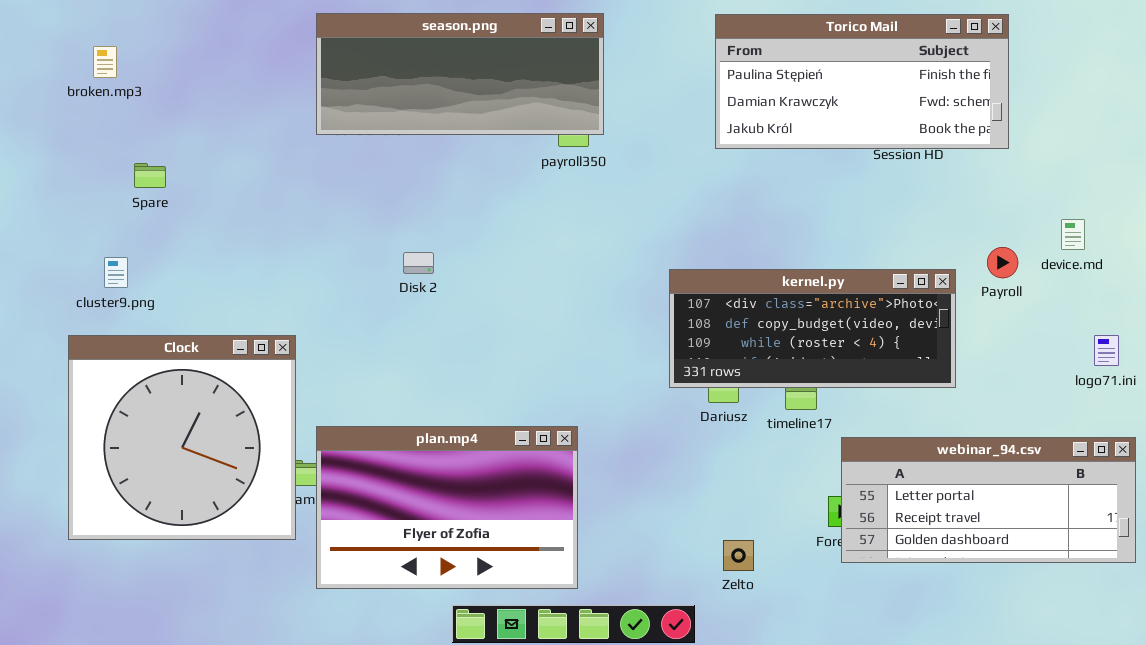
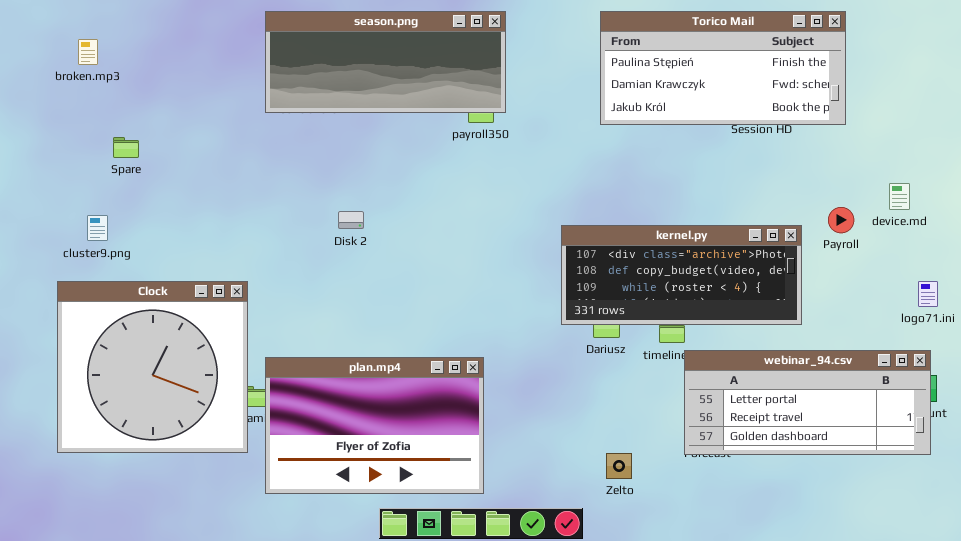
webinar_94.csv: [841,437,1136,563] -> [684,350,931,455], moved

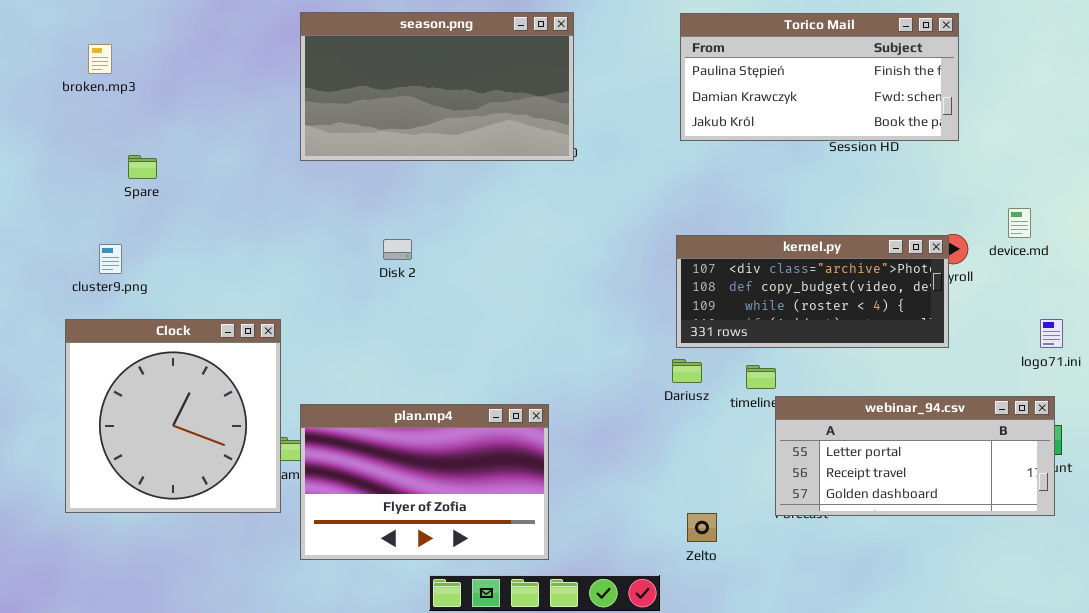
season.png: [265,11,506,113] -> [300,12,574,161], resized
kernel.py: [561,225,802,325] -> [676,235,949,348], moved

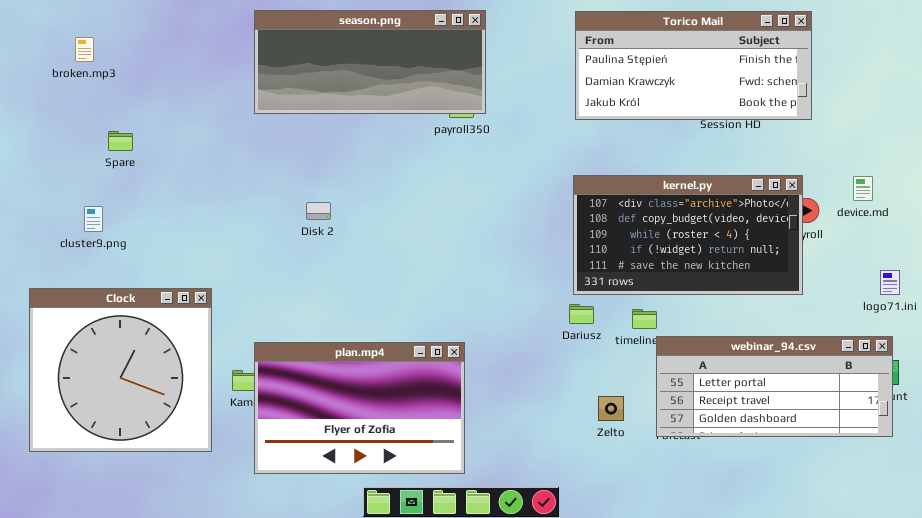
season.png: [300,12,574,161] -> [254,10,486,114], resized
kernel.py: [676,235,949,348] -> [573,175,803,295], resized
Disk 2: [383,239,412,260] -> [306,202,331,220], moved
Clock: [65,319,281,513] -> [29,288,212,452], moved
Zelto: [687,513,717,542] -> [598,396,624,421], moved

